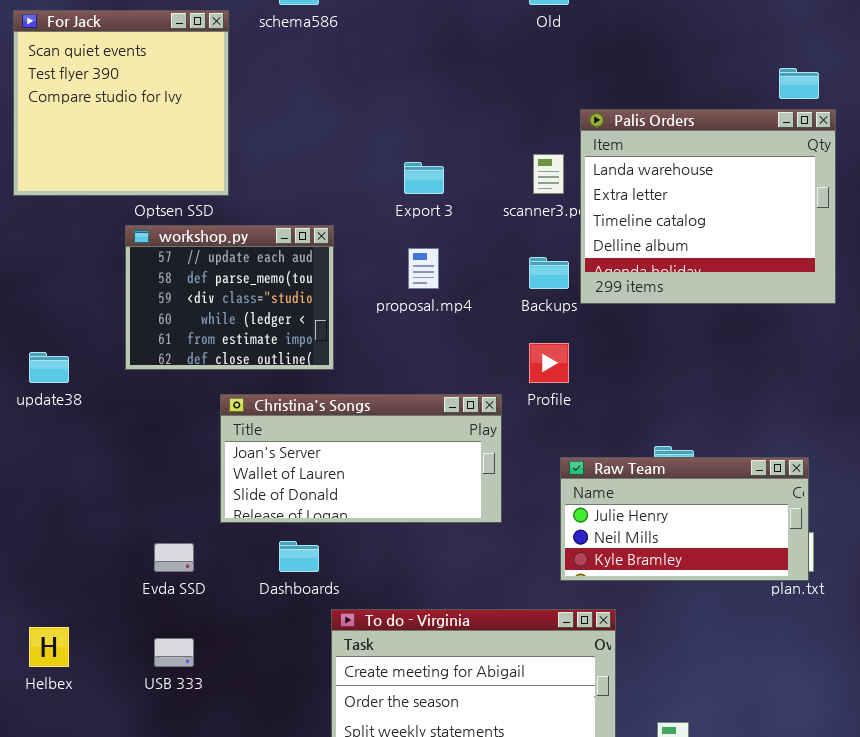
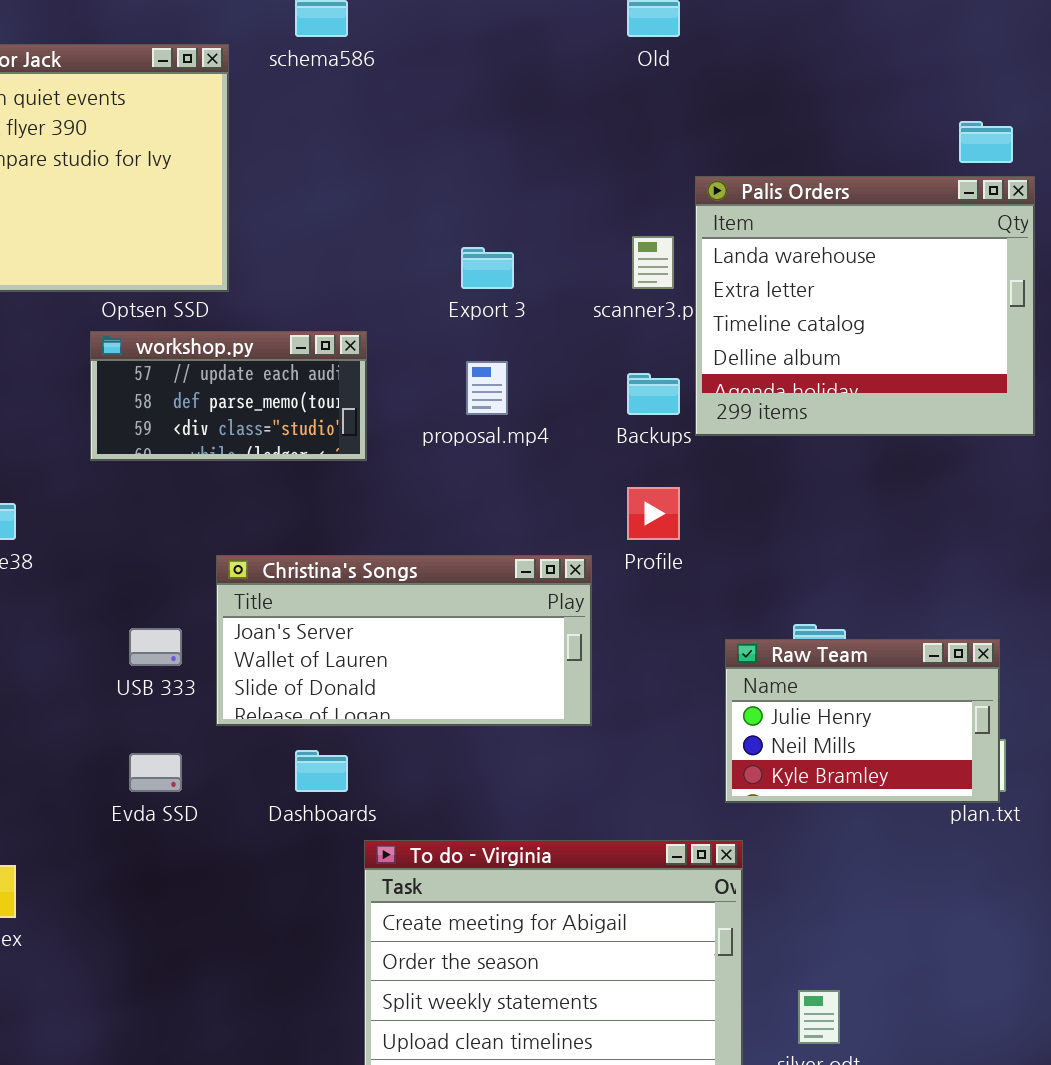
workshop.py: [125,225,334,370] -> [90,331,367,461], resized
Raw Team: [560,457,809,581] -> [725,639,1000,803], resized
USB 333: [154,638,194,667] -> [129,628,182,666], moved

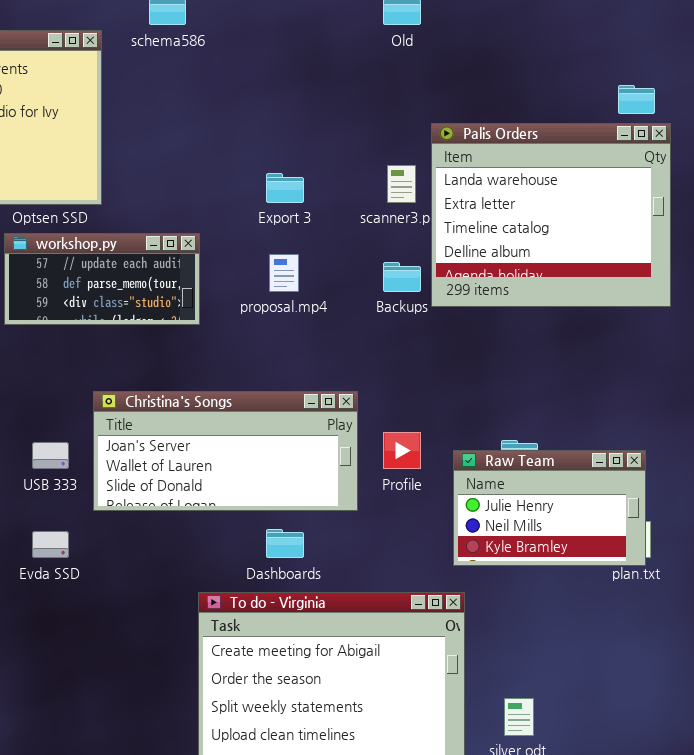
Profile: [627,487,680,540] -> [383,432,421,469], moved
Dashboards: [295,750,348,792] -> [266,529,304,558], moved

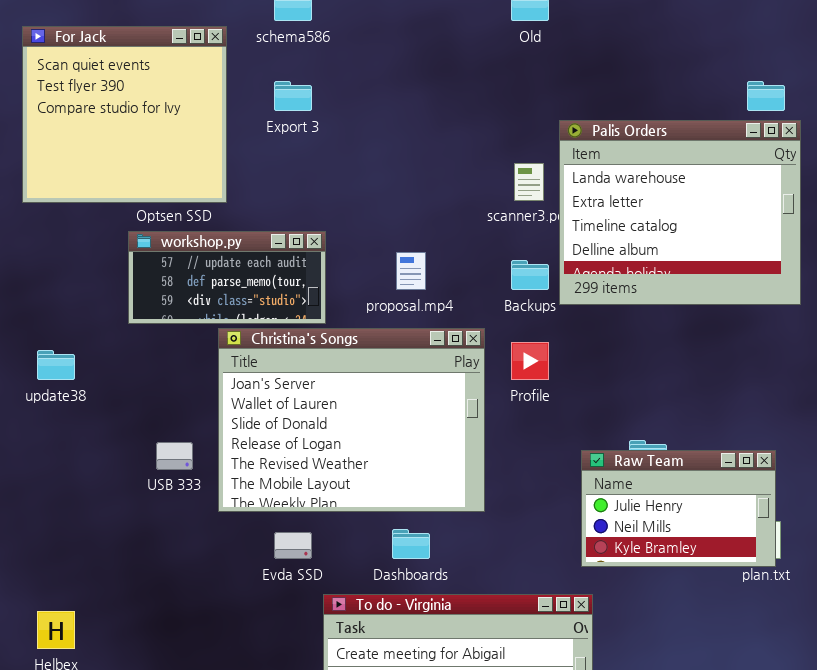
Export 3: [266,173,304,203] -> [274,81,312,111], moved
Christina's Songs: [93,391,358,511] -> [218,328,485,512], resized
Profile: [383,432,421,469] -> [511,342,549,380], moved
Evda SSD: [32,531,69,558] -> [274,532,312,559], moved

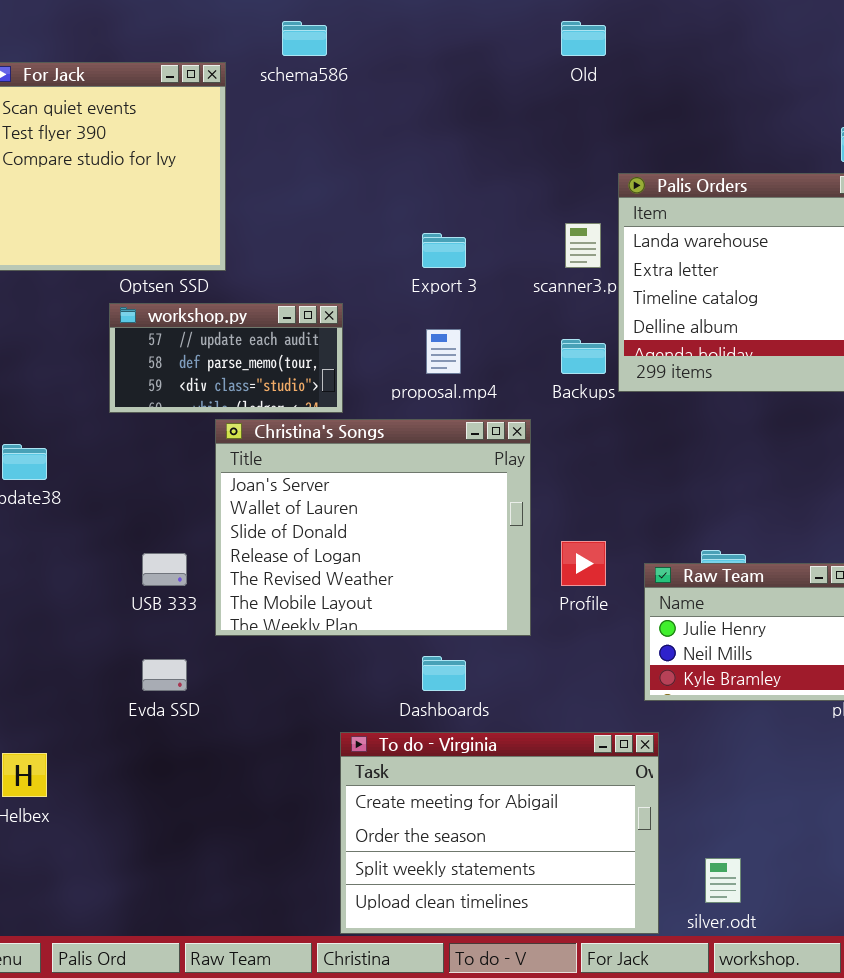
Export 3: [274,81,312,111] -> [422,233,466,268], moved
Profile: [511,342,549,380] -> [561,541,606,586], moved
Evda SSD: [274,532,312,559] -> [142,659,187,691], moved

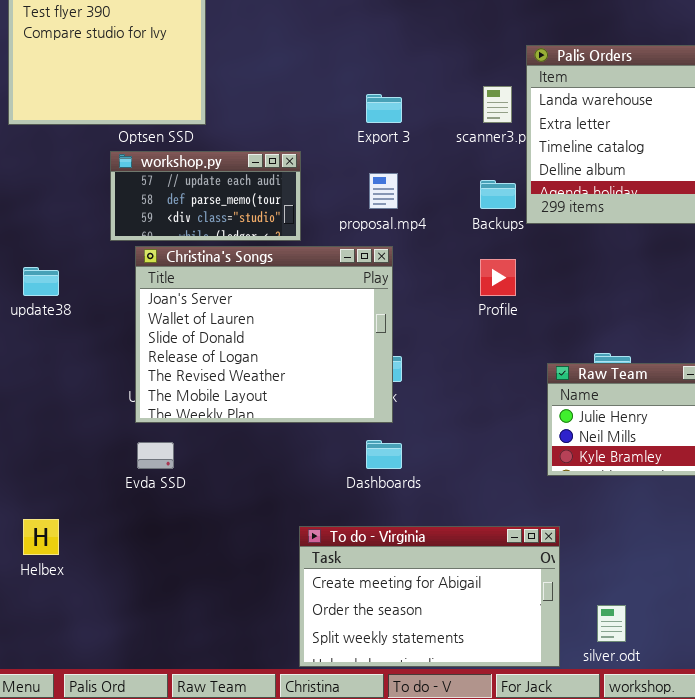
Christina's Songs: [215,419,531,636] -> [135,246,393,423], moved
Profile: [561,541,606,586] -> [480,259,516,296], moved
To do - Virginia: [340,732,659,934] -> [299,526,560,667], resized

